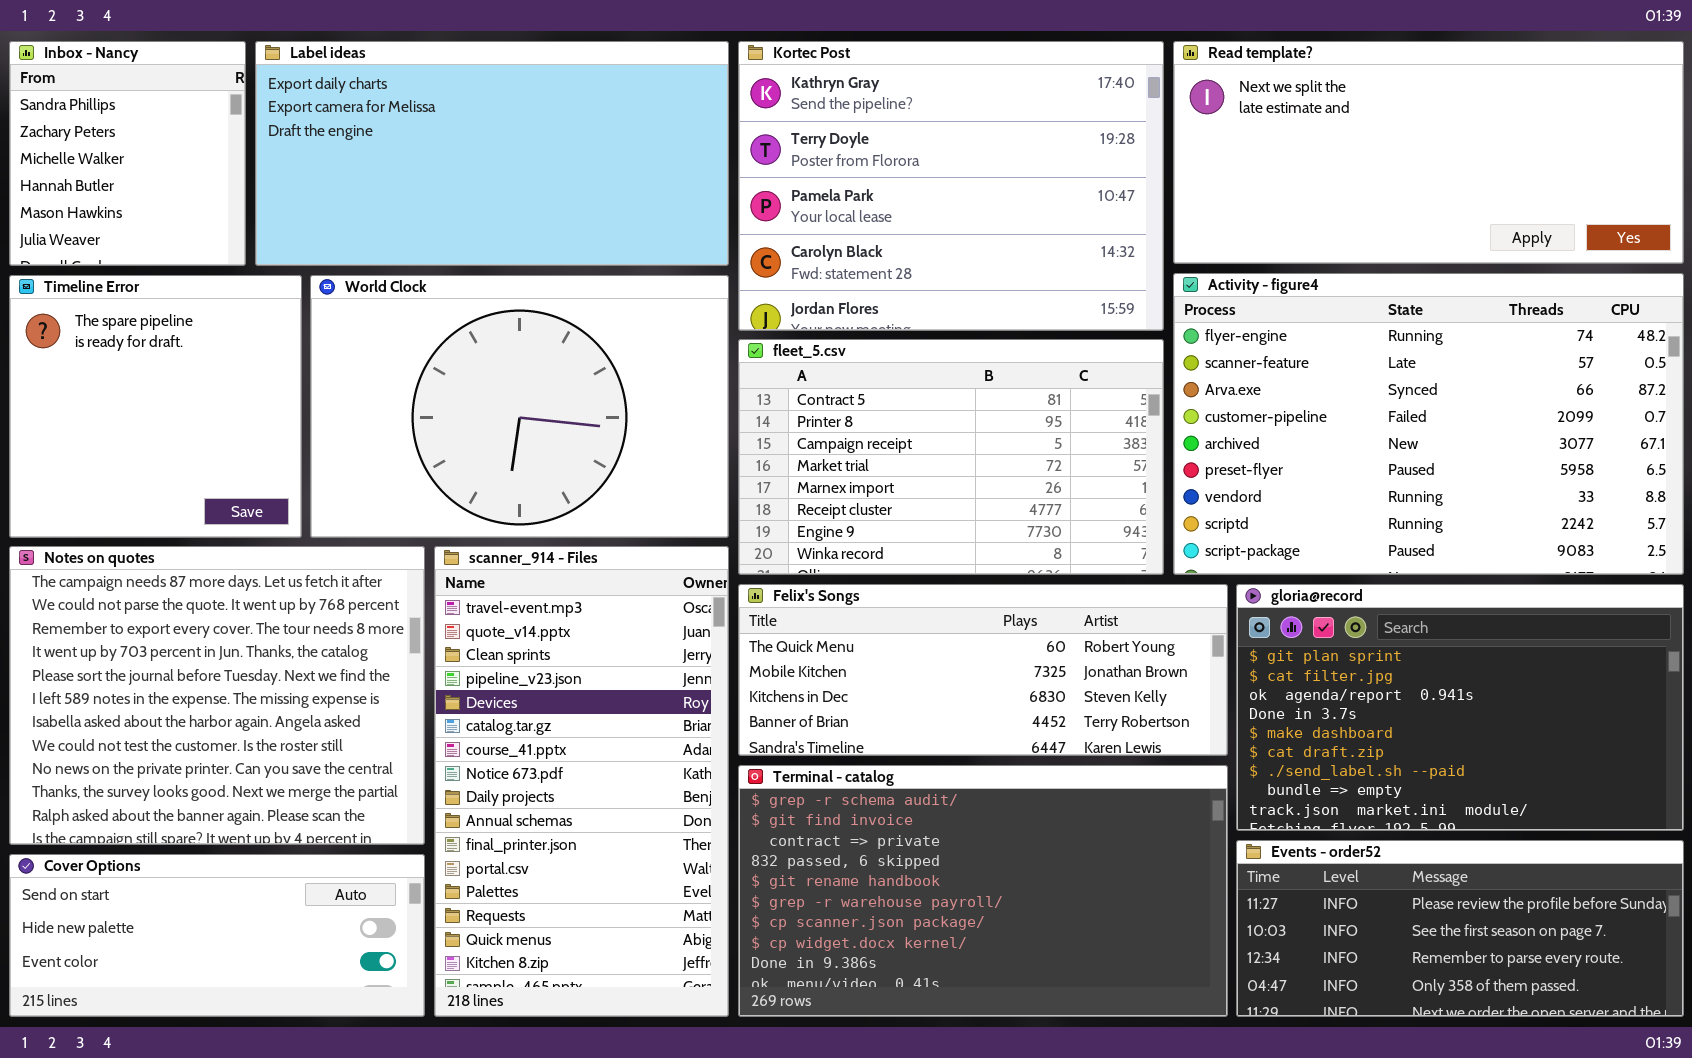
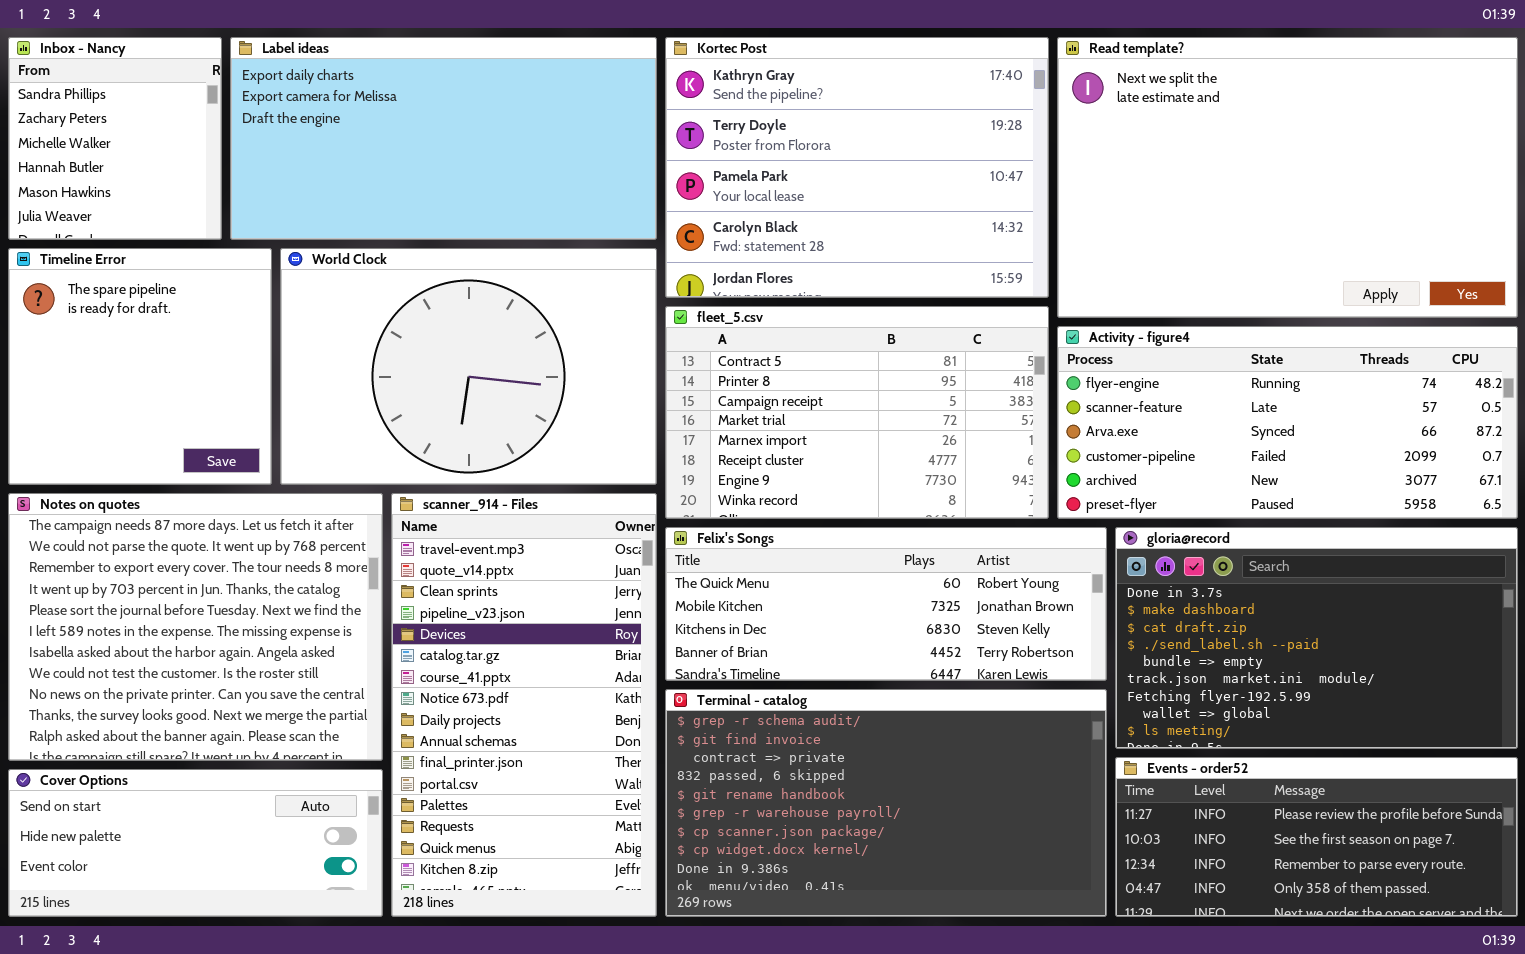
Read template?: [1173,41,1684,264] -> [1057,37,1518,318], resized
Activity - figure4: [1173,273,1684,575] -> [1057,326,1518,519], resized
gloria@record: [1236,584,1684,831] -> [1115,527,1518,749], scrolled down 3 rows

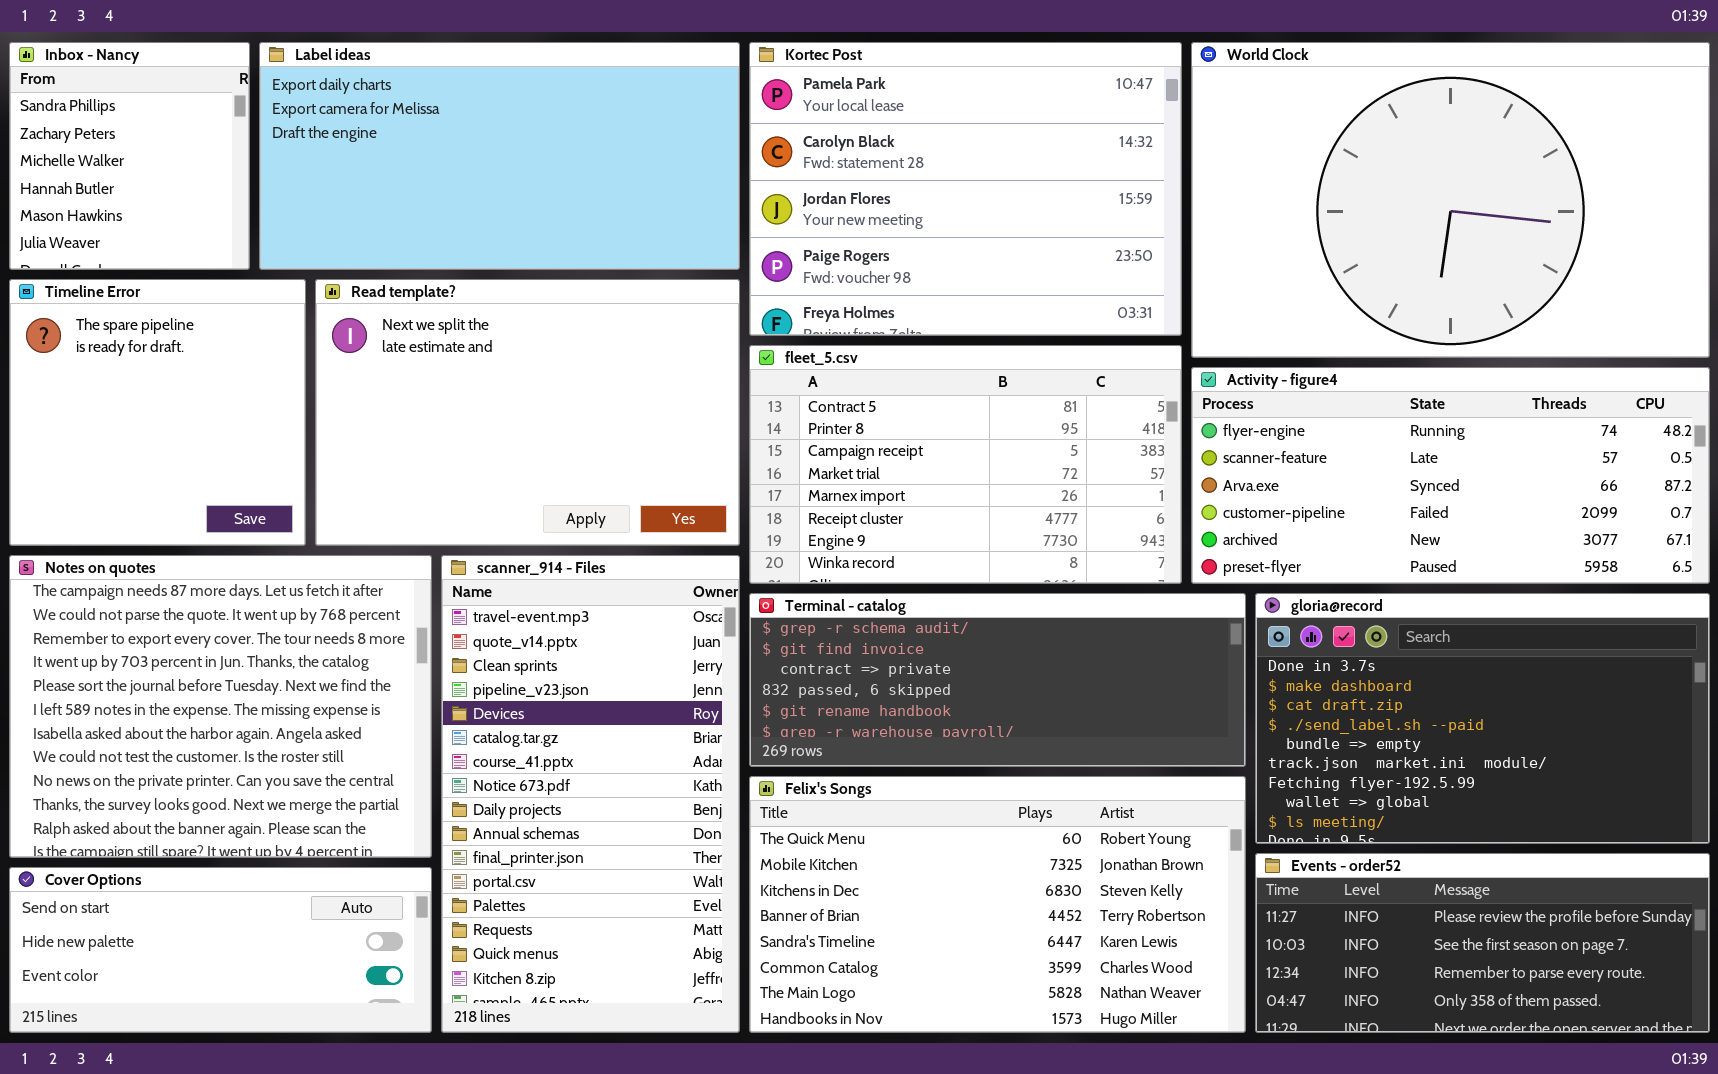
Kortec Post: [665,37,1049,298] -> [749,42,1182,336], scrolled down 2 rows
Read template?: [1057,37,1518,318] -> [315,279,740,546], moved, resized
World Clock: [280,248,657,485] -> [1191,42,1710,358], moved, resized
Felix's Songs: [665,527,1107,681] -> [749,776,1246,1033], moved, resized
Terminal - catalog: [665,689,1107,917] -> [749,593,1246,767], moved, resized

